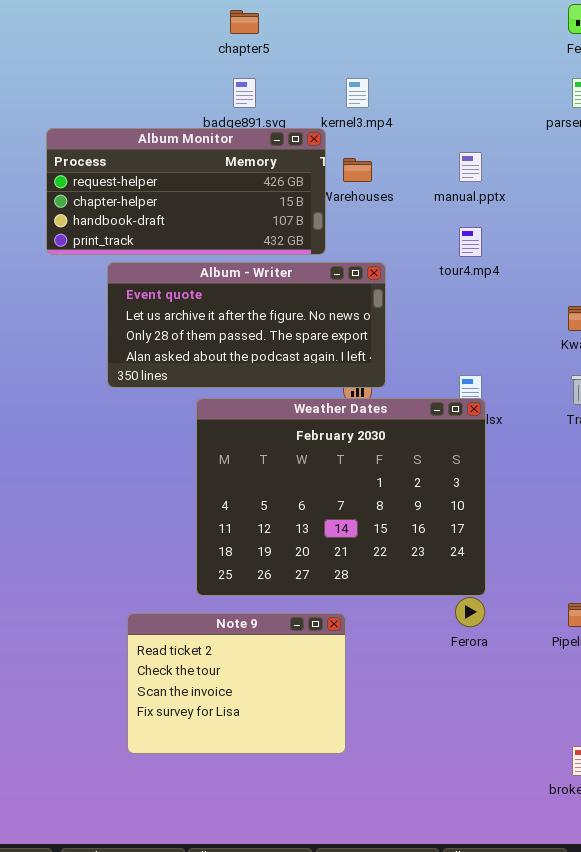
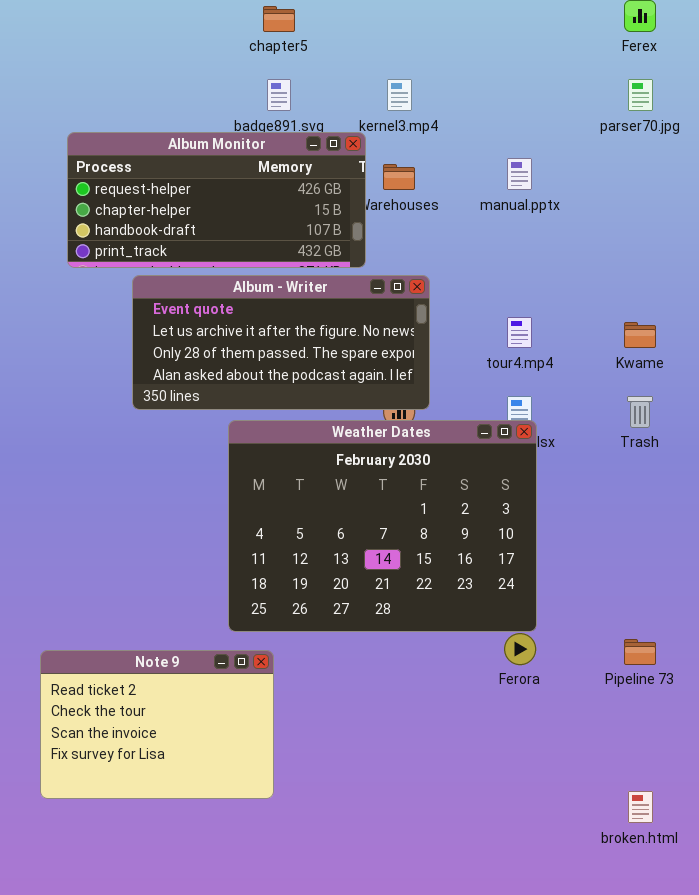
tour4.mp4: [459,227,482,257] -> [507,317,532,348], moved
Note 9: [127,613,346,754] -> [40,650,274,799], moved

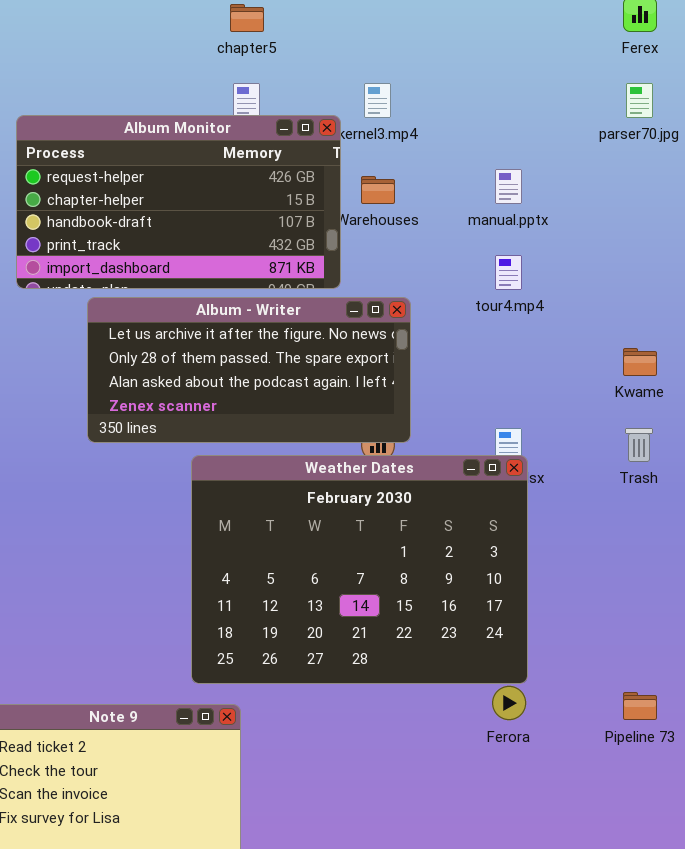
Album Monitor: [67,132,366,268] -> [16,115,341,289], resized
Album - Writer: [132,275,430,410] -> [87,297,411,443], scrolled down 1 row
tour4.mp4: [507,317,532,348] -> [495,255,522,290], moved

